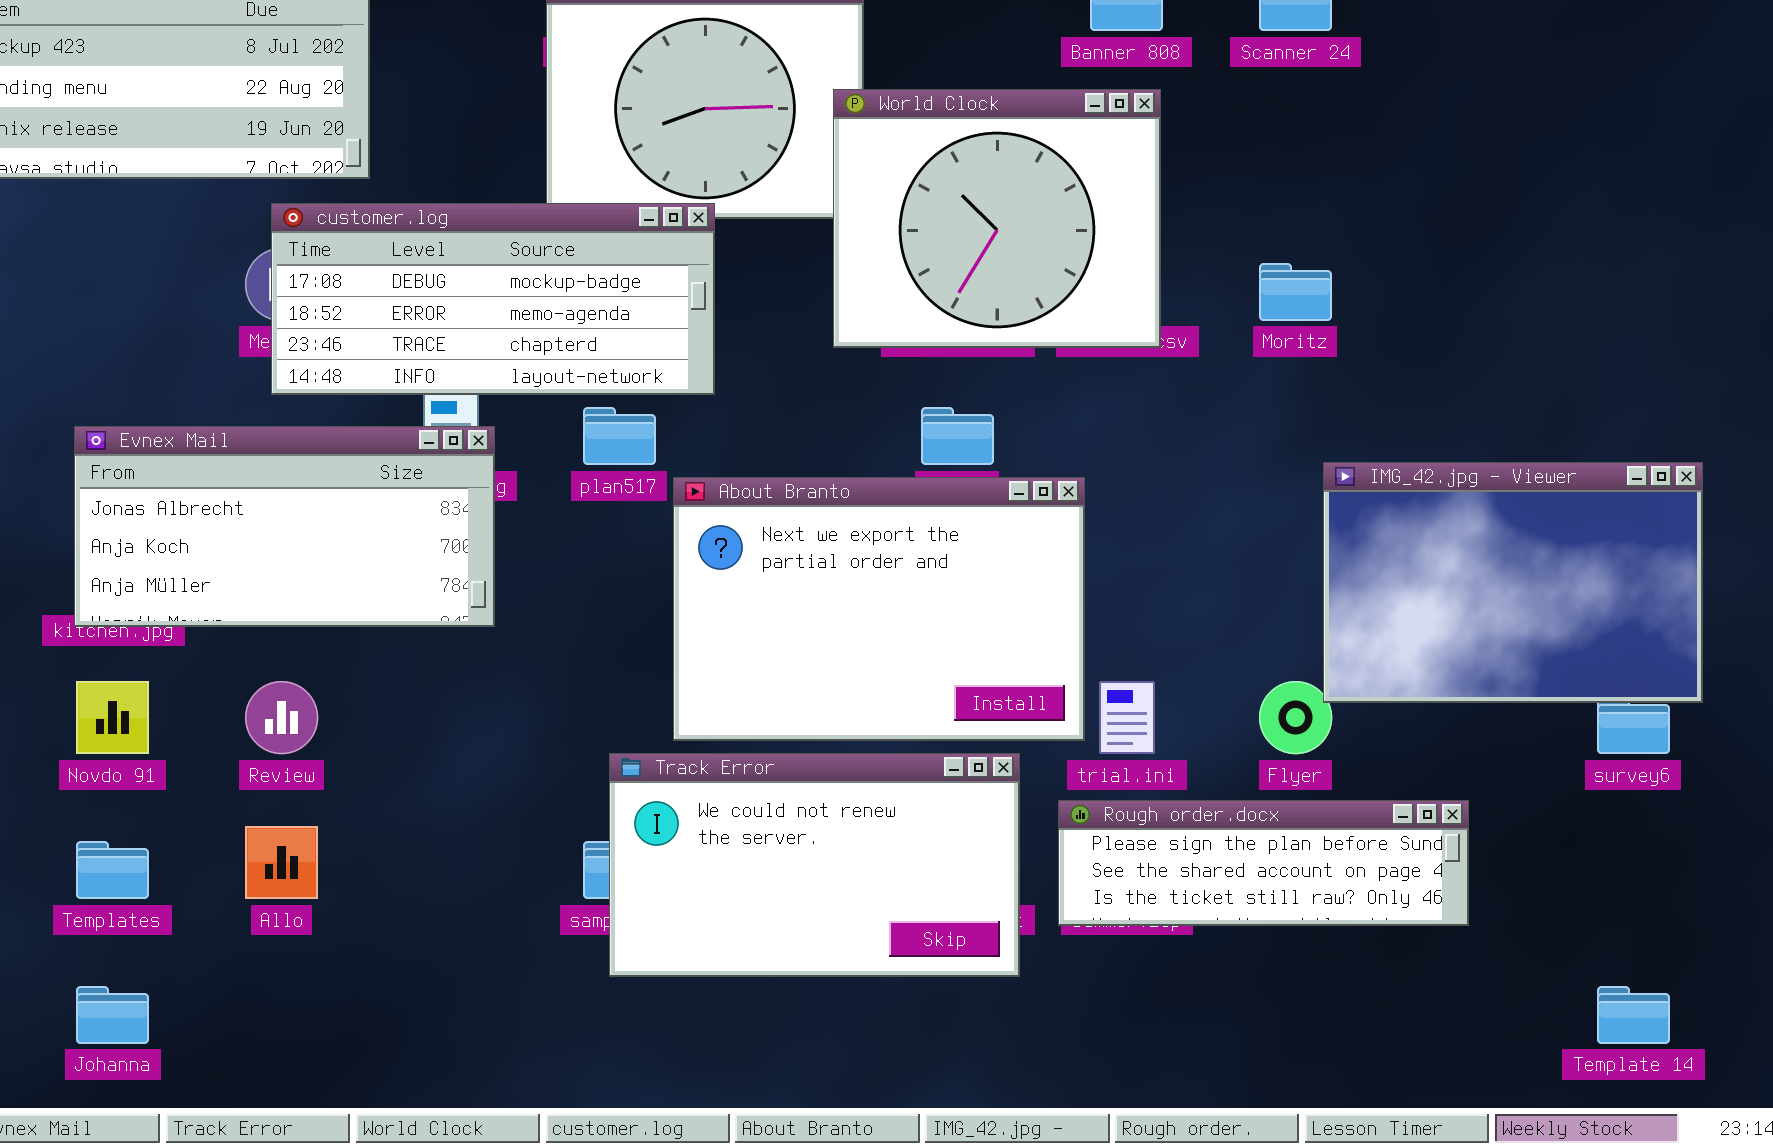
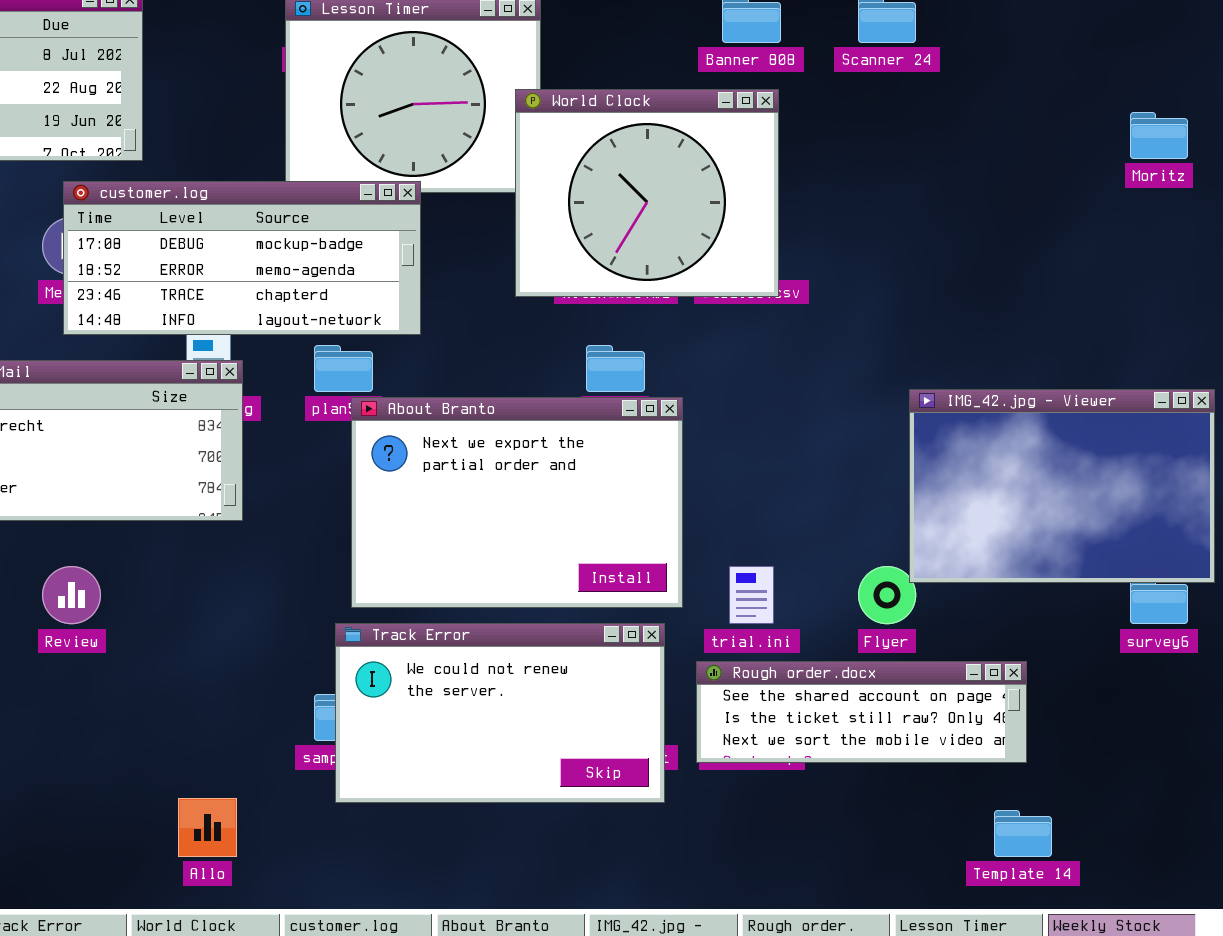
Moritz: [1259,263,1332,321] -> [1130,112,1188,159], moved
About Branto: [673,477,1085,741] -> [351,397,683,608], moved
Rough order.docx: [1058,800,1469,926] -> [696,661,1027,763], scrolled down 1 row
Allo: [245,826,318,899] -> [178,798,237,857], moved
Template 14: [1597,986,1670,1044] -> [994,810,1052,857], moved

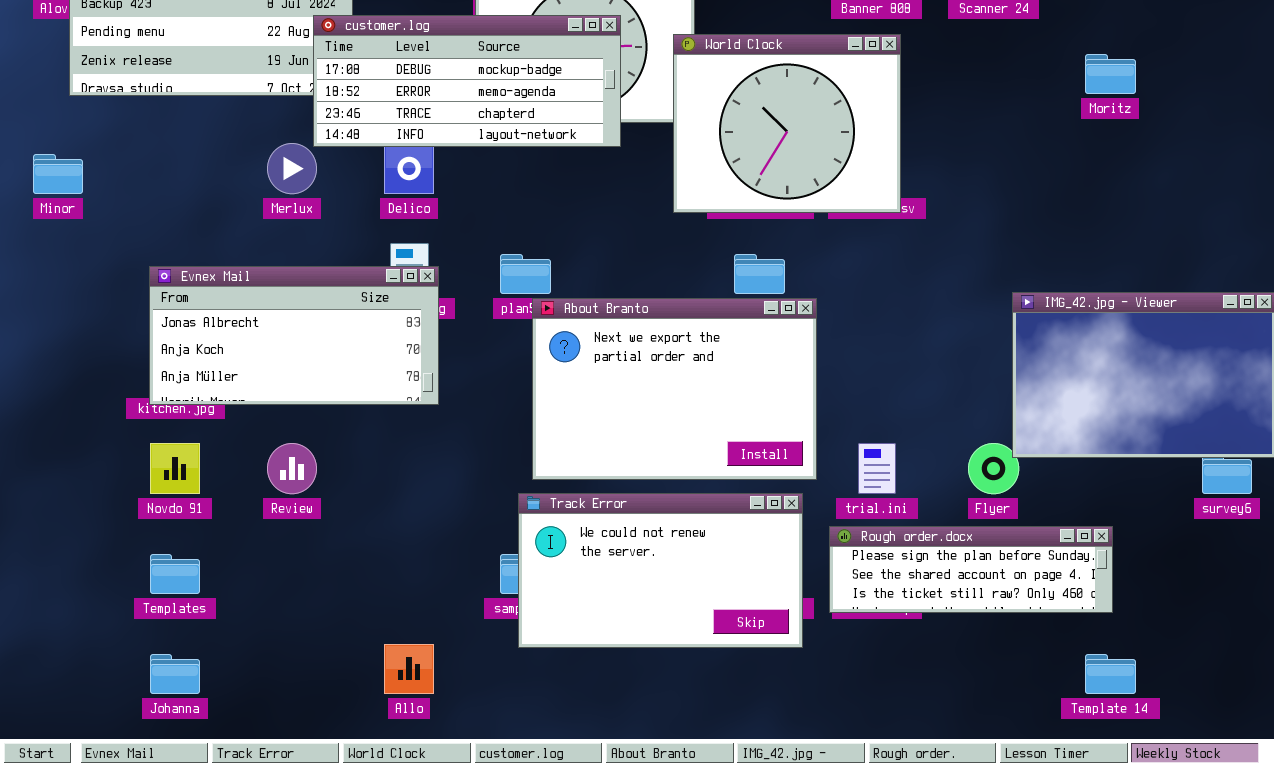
Moritz: [1130,112,1188,159] -> [1085,54,1136,94], moved
customer.log: [63,181,421,335] -> [313,15,621,147], moved
Rough order.docx: [696,661,1027,763] -> [829,526,1113,613], scrolled up 1 row

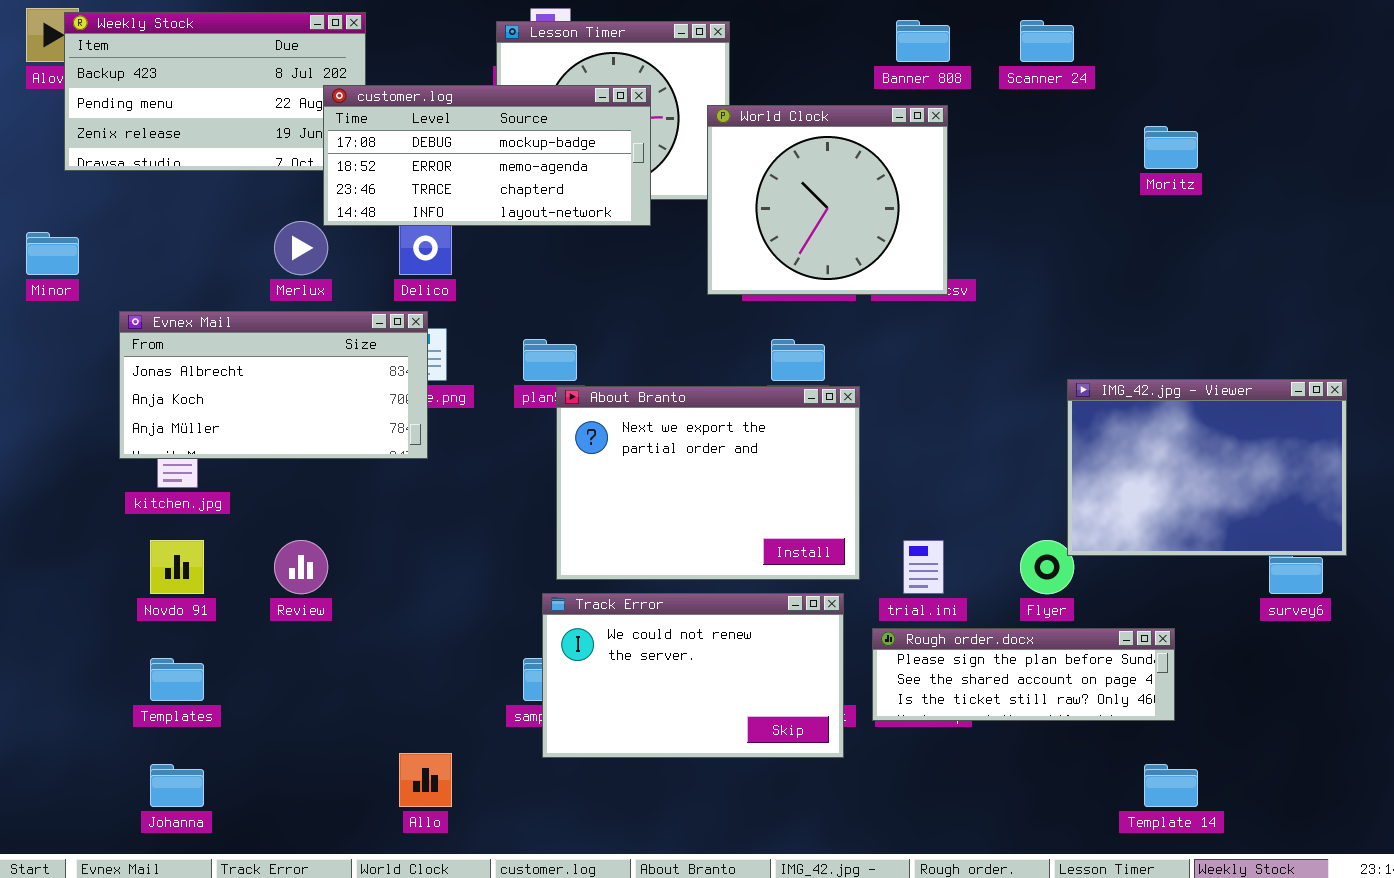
Evnex Mail: [149,266,439,405] -> [119,311,428,459], moved

